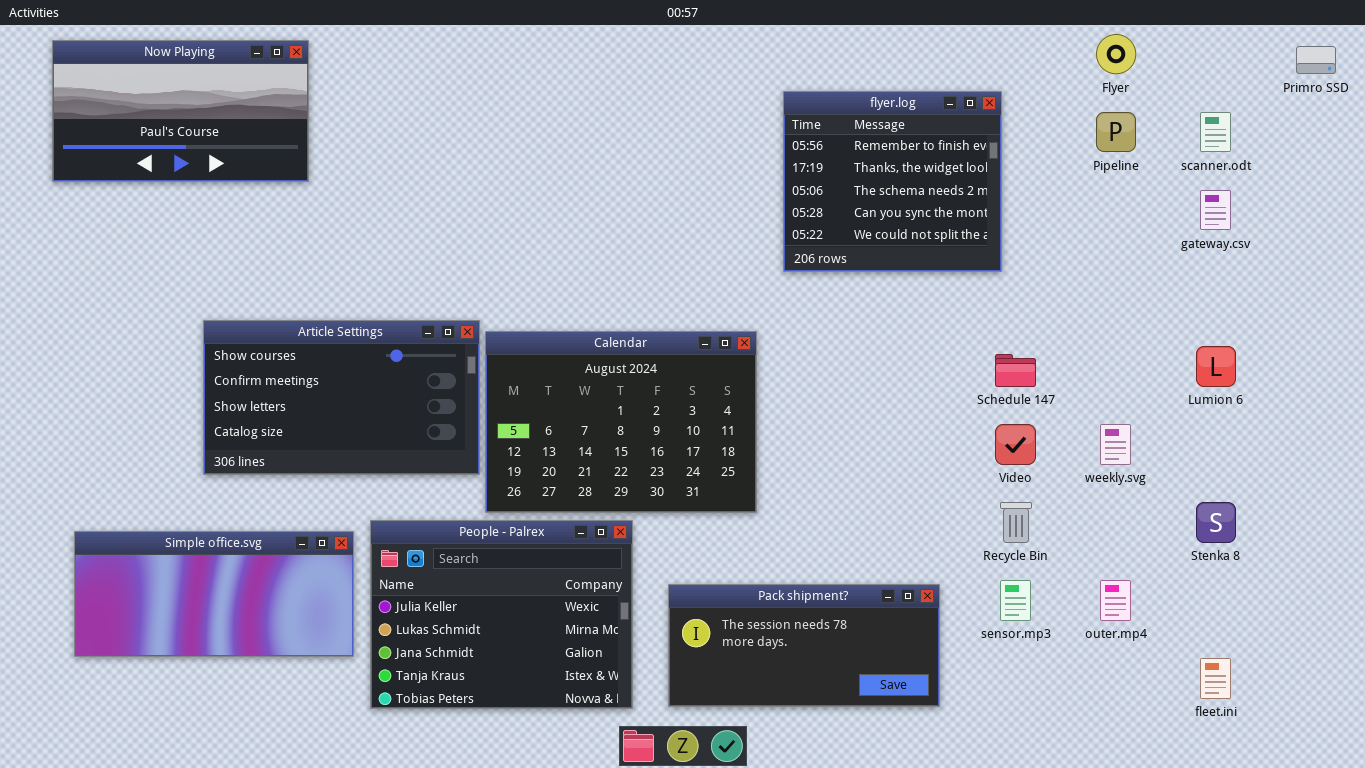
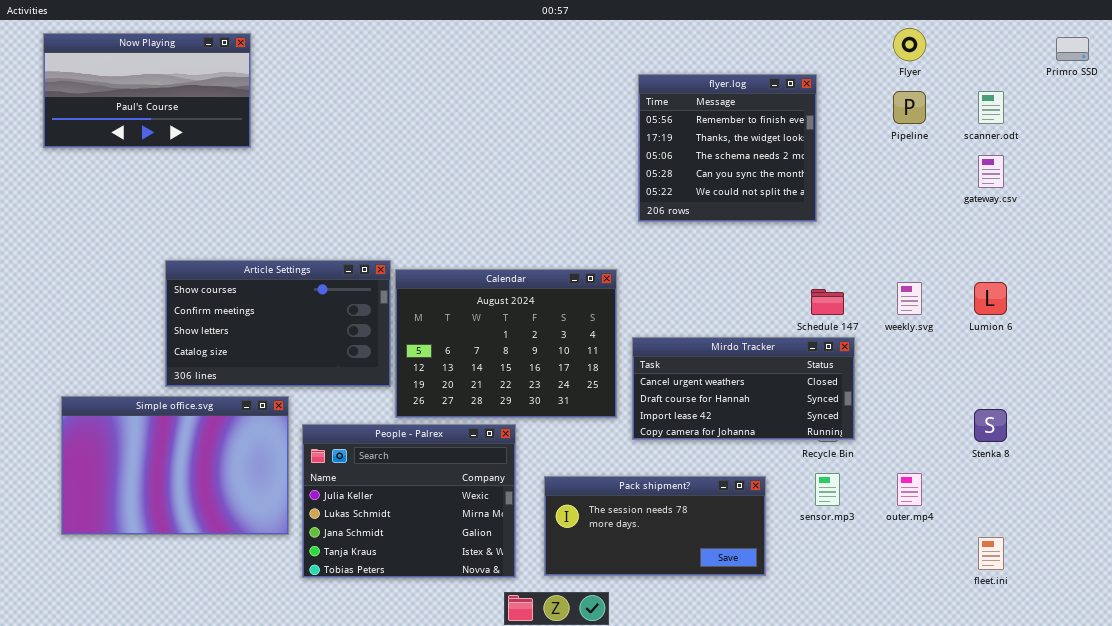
Mirdo Tracker: none -> [632,337,855,440], opened
weekly.svg: [1100,424,1131,465] -> [897,282,922,315], moved
Simple office.svg: [74,531,354,657] -> [61,396,289,535], resized

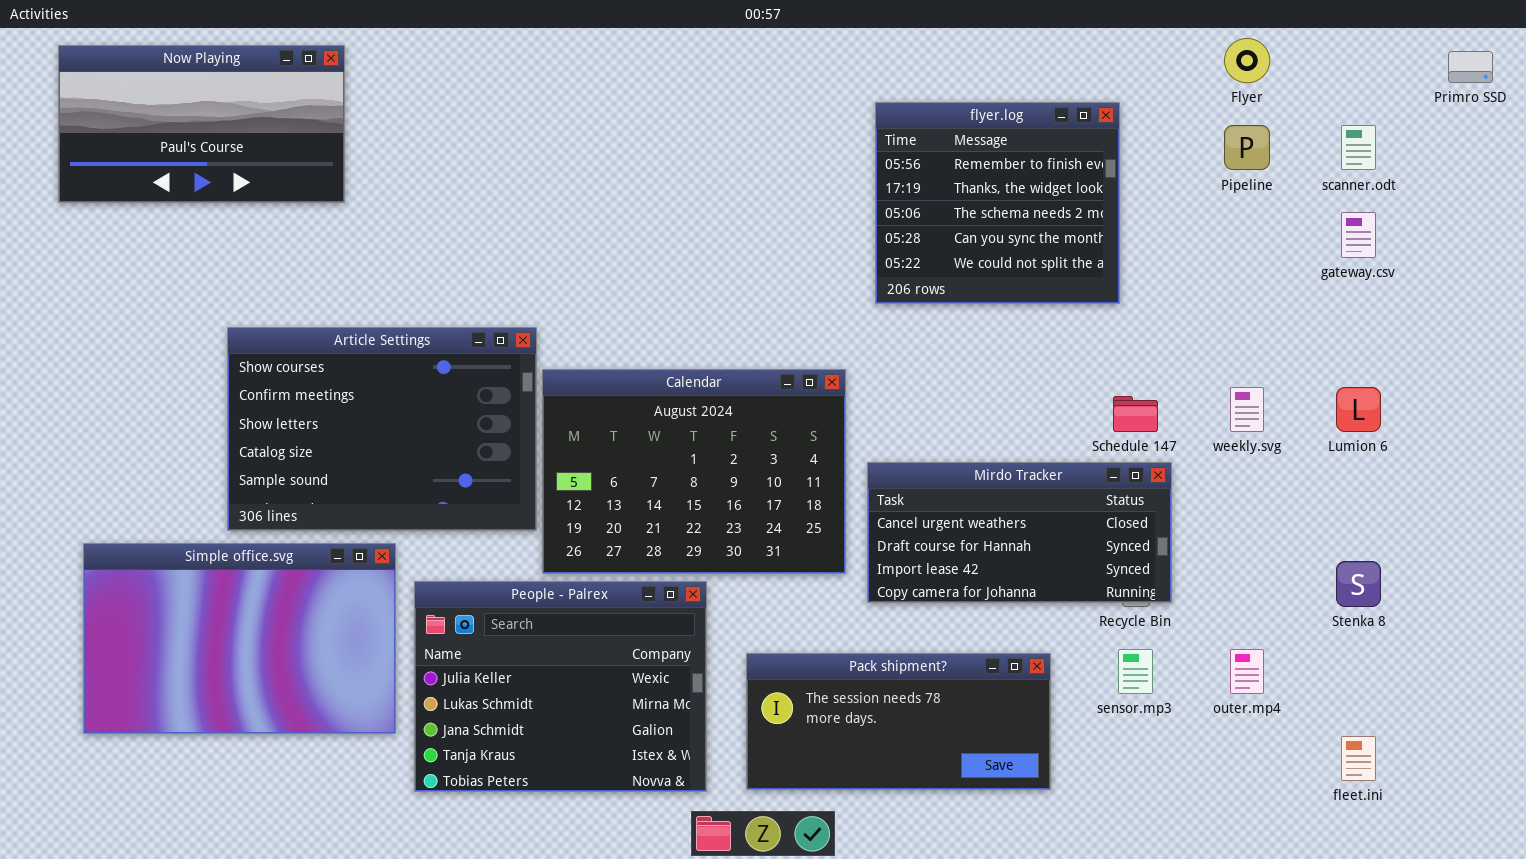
Article Settings: [165,260,391,387] -> [227,327,537,531], resized

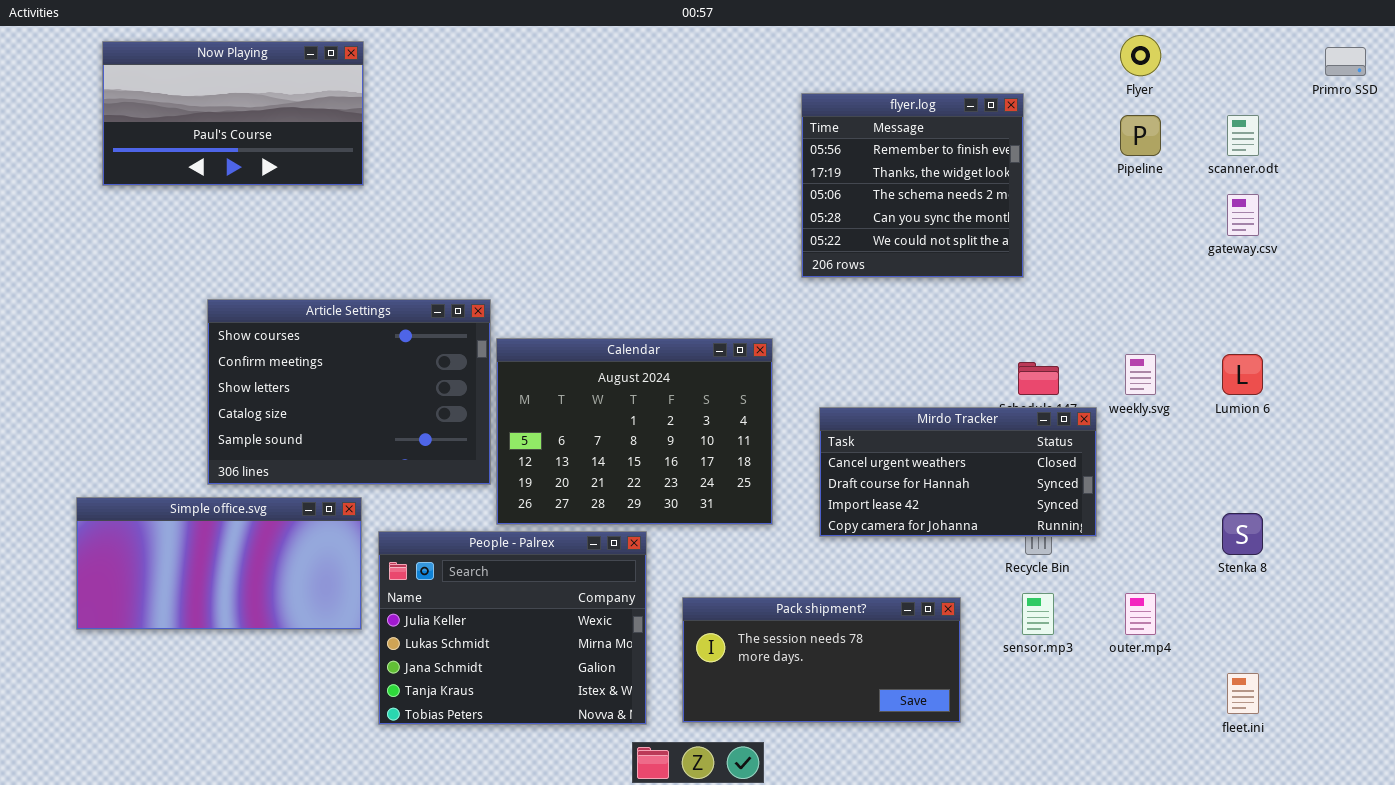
Now Playing: [58,45,345,203] -> [102,41,364,186], moved
Mirdo Tracker: [867,462,1172,603] -> [819,407,1097,537], moved
Simple office.svg: [83,543,396,734] -> [76,497,362,630], resized

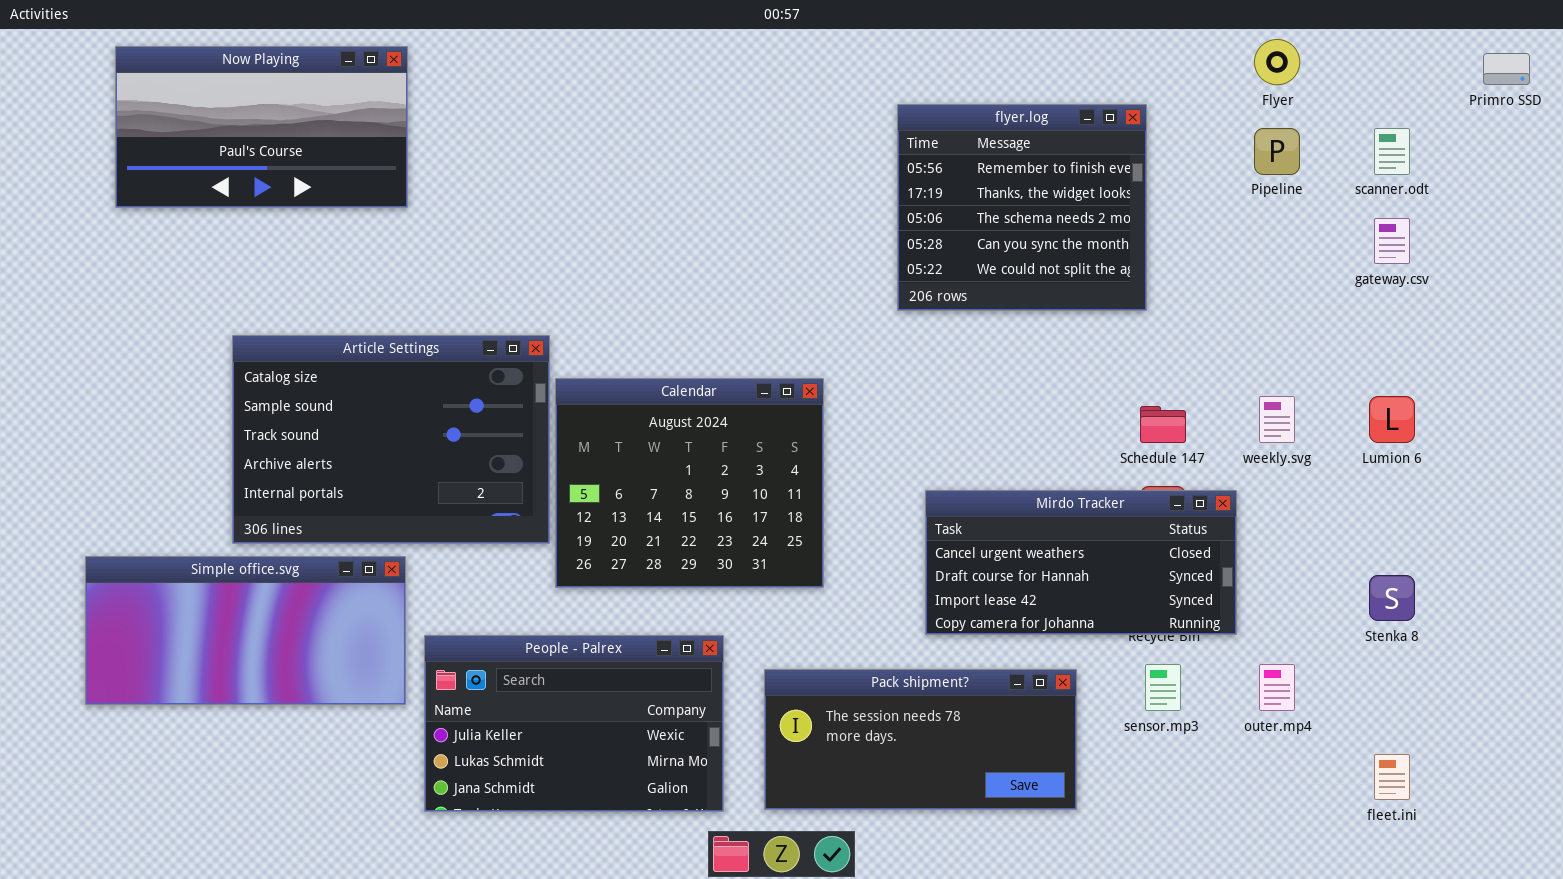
Article Settings: [207,299,491,485] -> [232,335,550,544], scrolled down 3 rows
Calendar: [496,338,773,525] -> [555,378,824,588], resized
Mirdo Tracker: [819,407,1097,537] -> [925,490,1237,635], moved
People - Palrex: [378,531,647,725] -> [424,635,724,812], resized

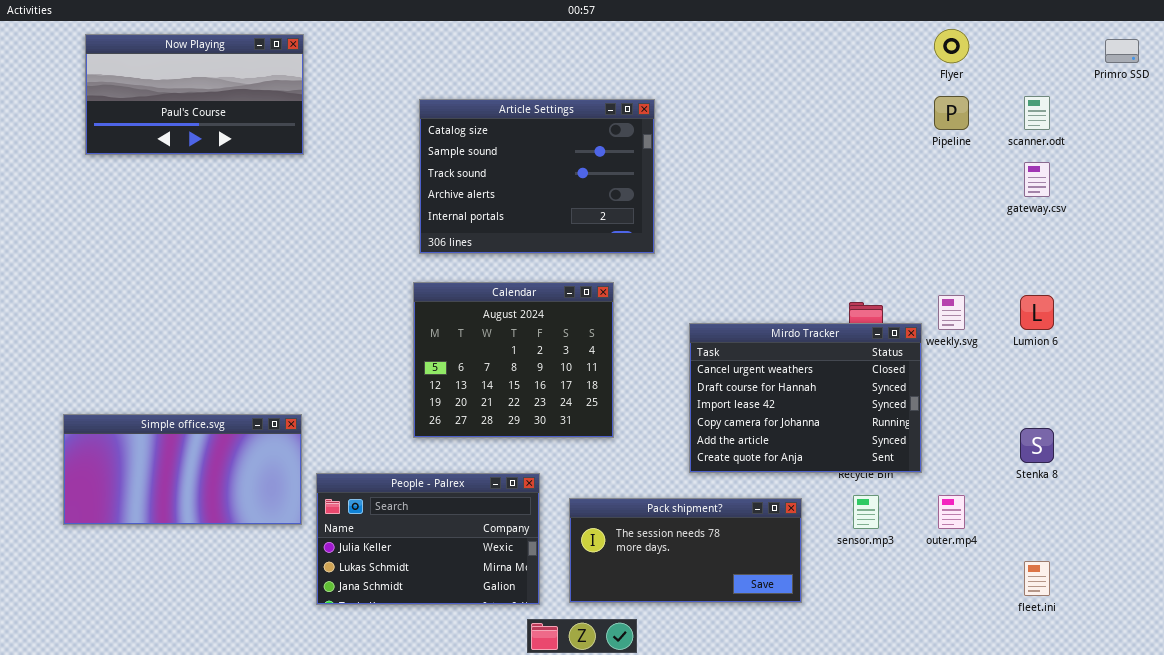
flyer.log: [897,104,1147,311] -> none, closed
Article Settings: [232,335,550,544] -> [419,99,655,254], moved
Mirdo Tracker: [925,490,1237,635] -> [689,323,922,473], resized

